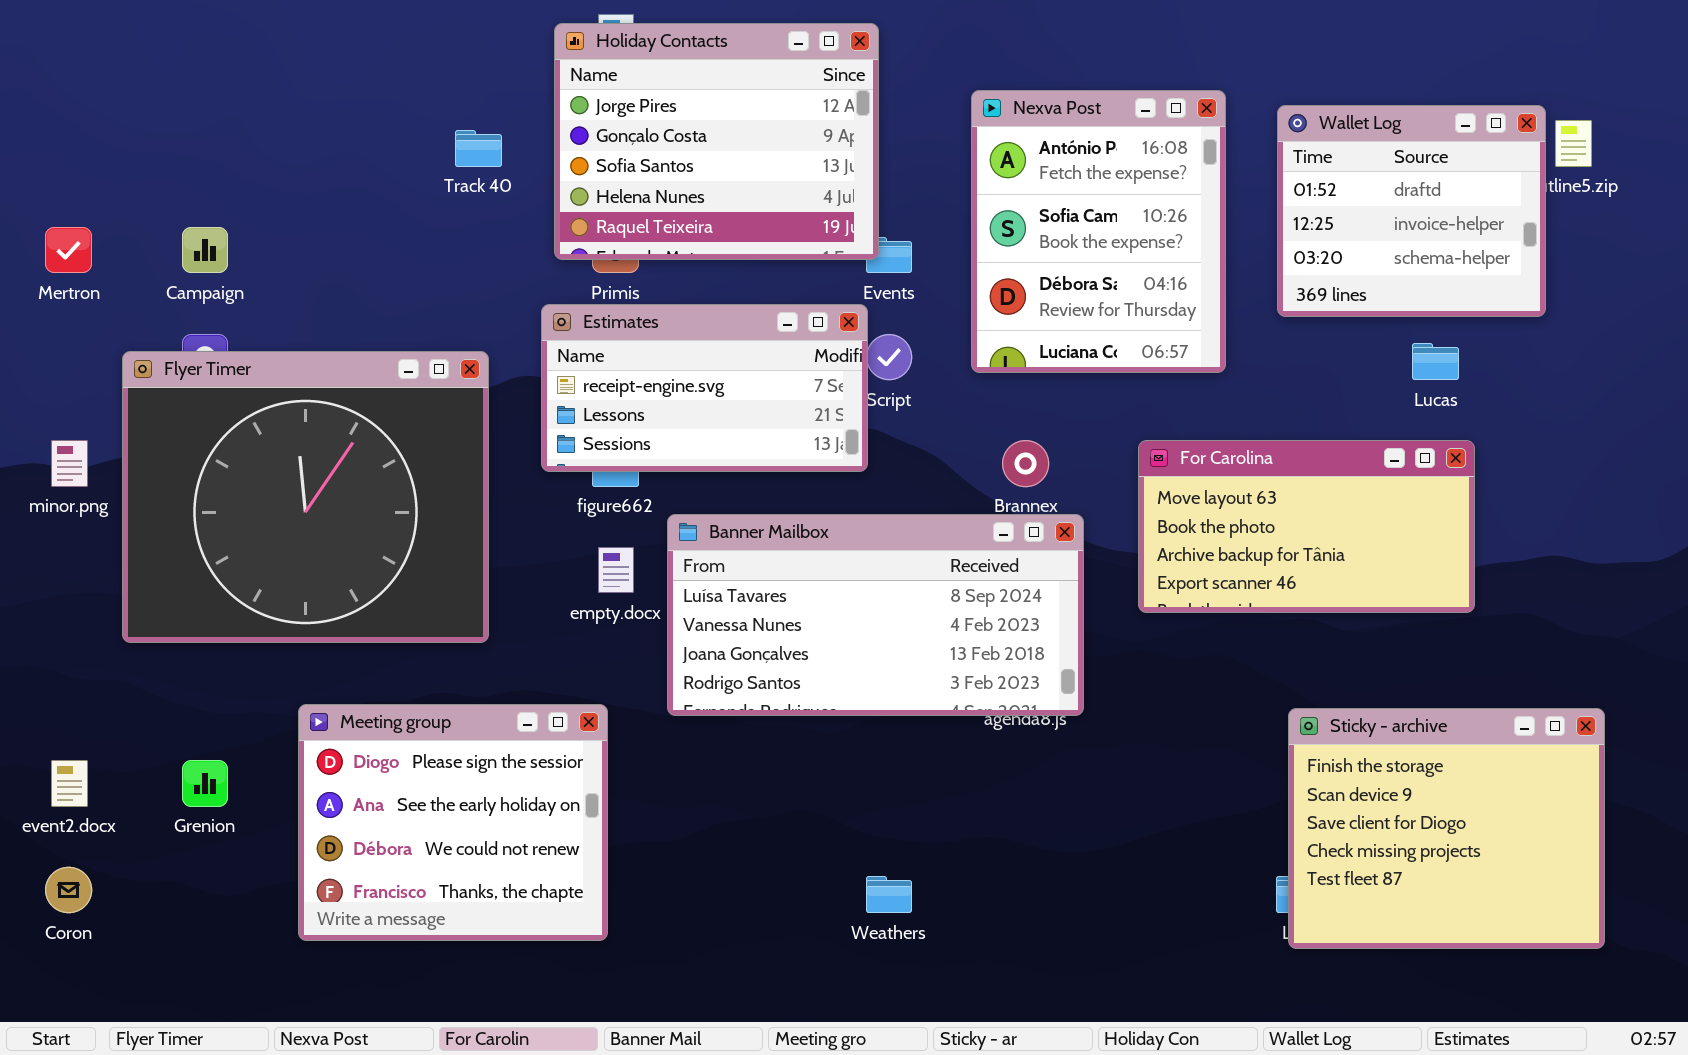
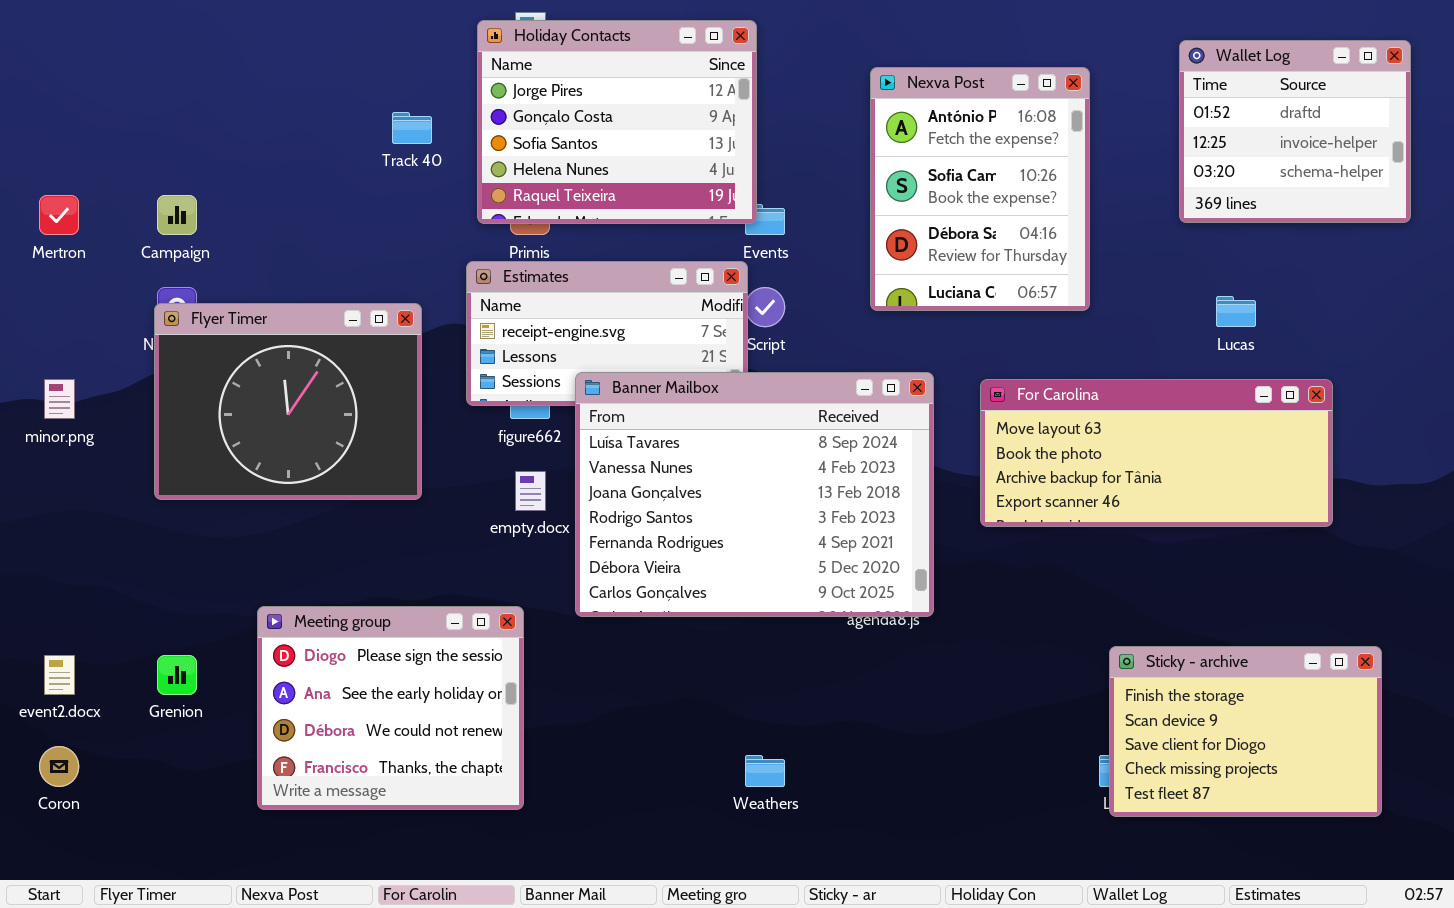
Nexva Post: [971,90,1226,373] -> [870,67,1090,311], moved
Wallet Log: [1277,105,1546,317] -> [1179,40,1411,223], moved
Flyer Timer: [122,351,489,643] -> [154,303,422,500], resized
For Carolina: [1138,440,1475,613] -> [980,379,1333,527], resized
Banner Mailbox: [667,514,1084,716] -> [575,372,934,617], resized
Sticky - archive: [1288,708,1605,949] -> [1109,646,1382,817], resized

